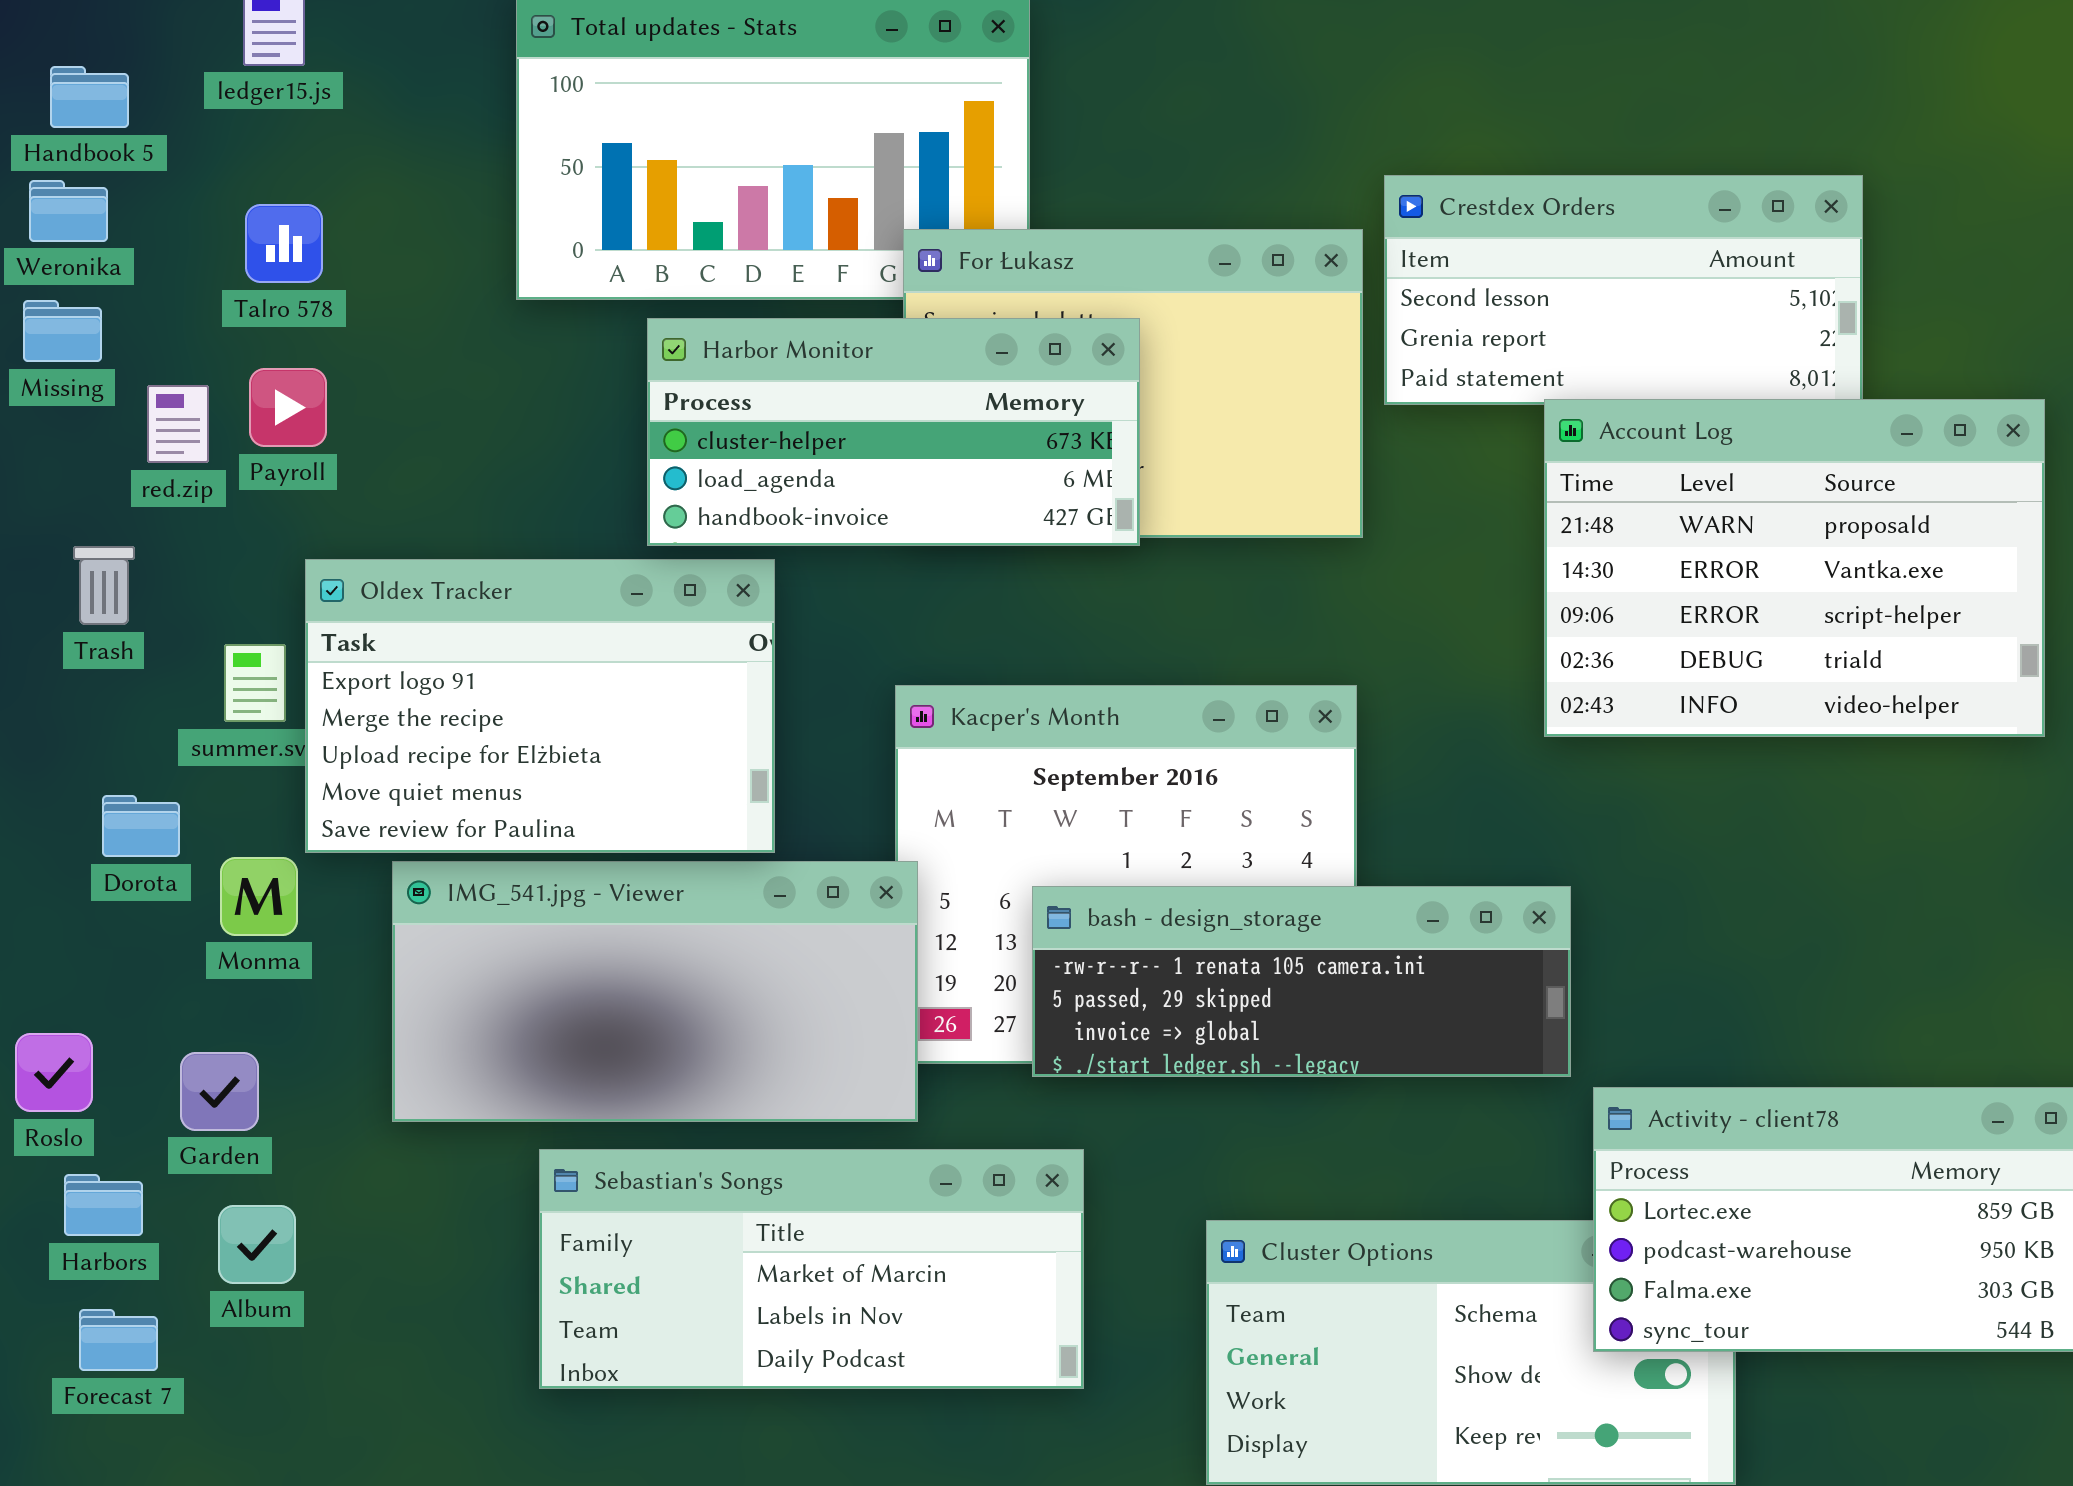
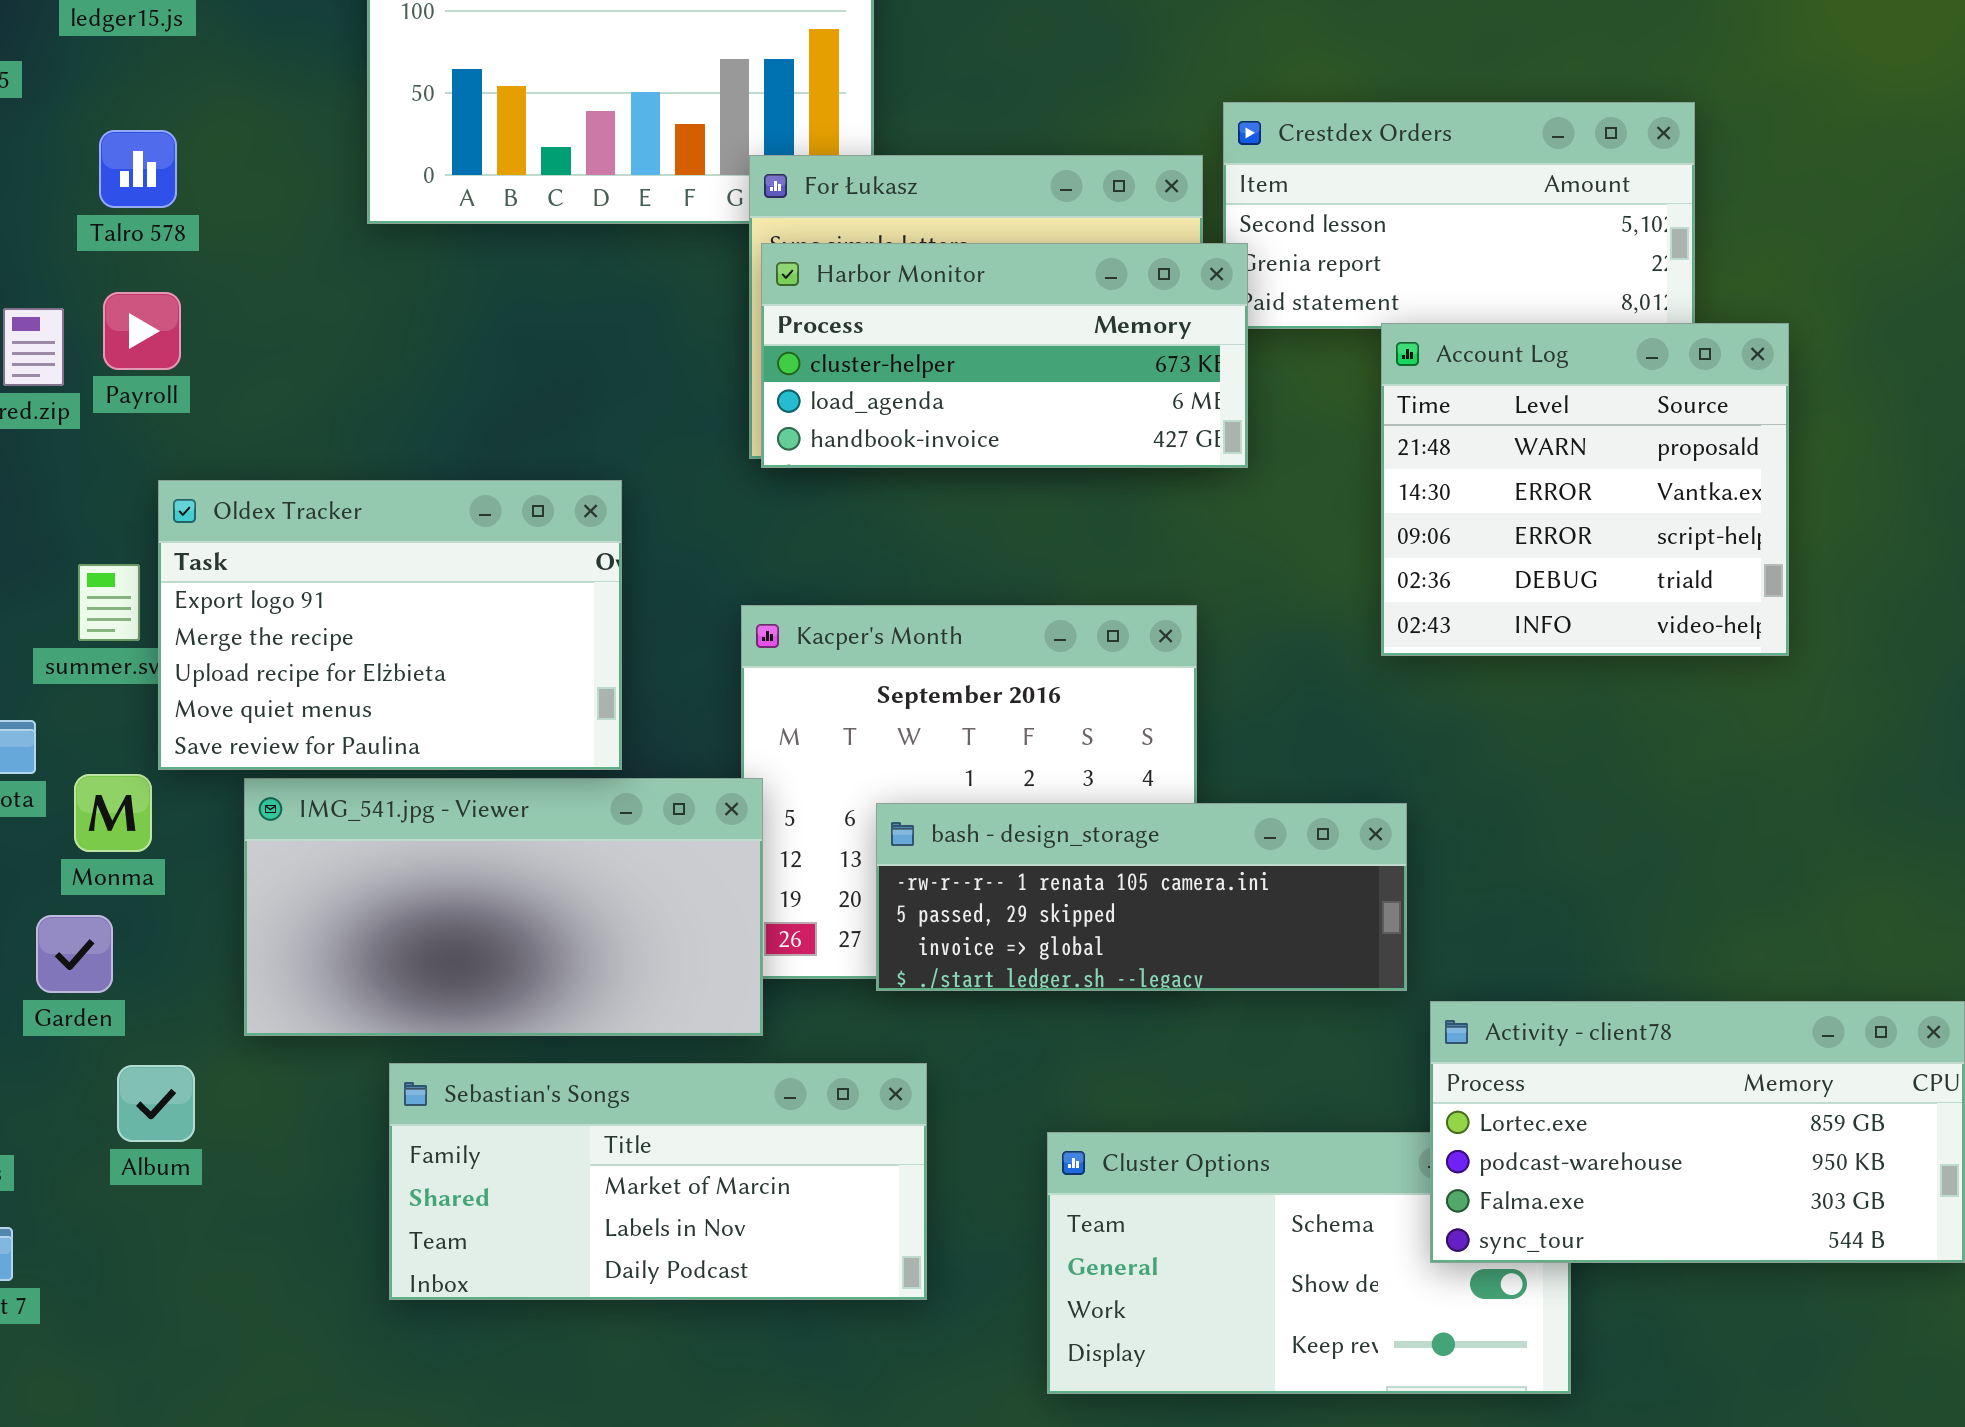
Harbor Monitor: [647,318,1140,546] -> [761,243,1248,468], moved
Account Log: [1544,399,2045,737] -> [1381,323,1789,656], resized
Garden: [180,1052,259,1131] -> [36,915,113,993], moved
Album: [218,1205,296,1284] -> [117,1065,195,1142], moved

